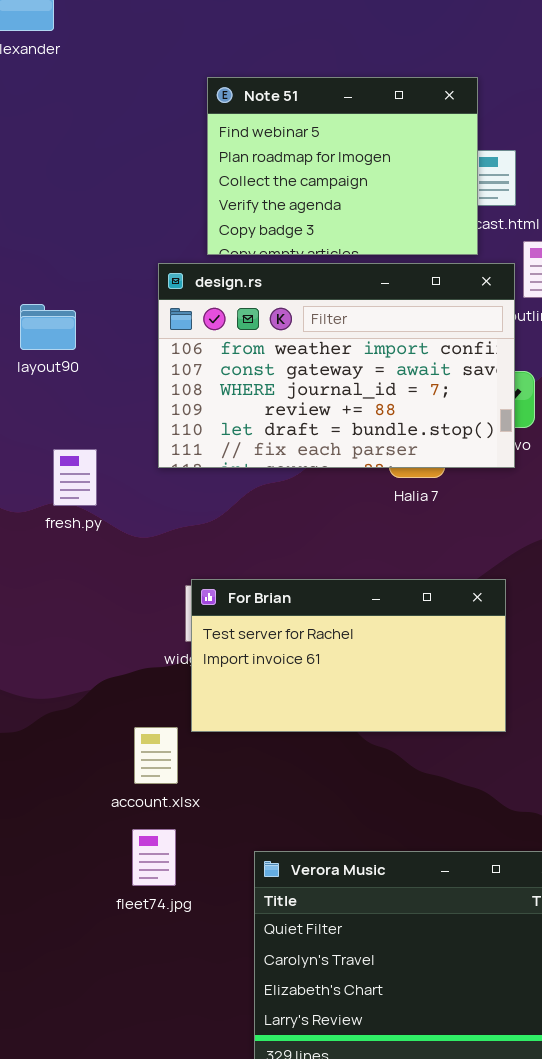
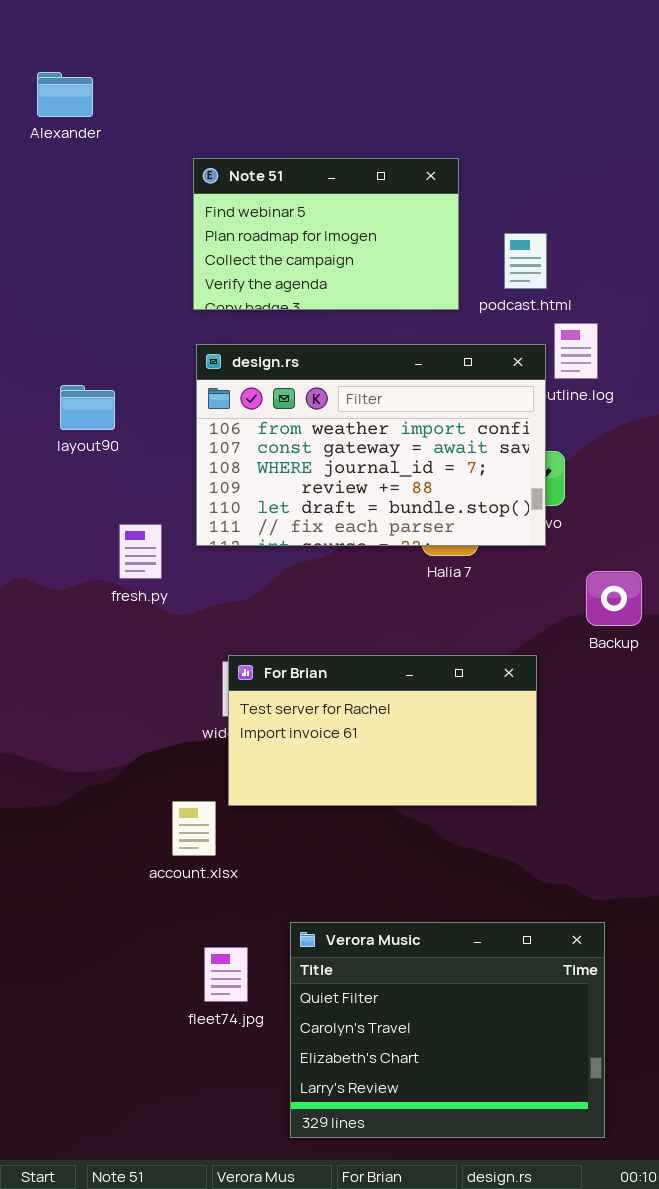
Note 51: [207,77,478,255] -> [193,158,459,310], moved, resized
fresh.py: [53,449,97,506] -> [119,524,162,579], moved
fleet74.jpg: [132,829,176,886] -> [204,947,248,1002], moved

